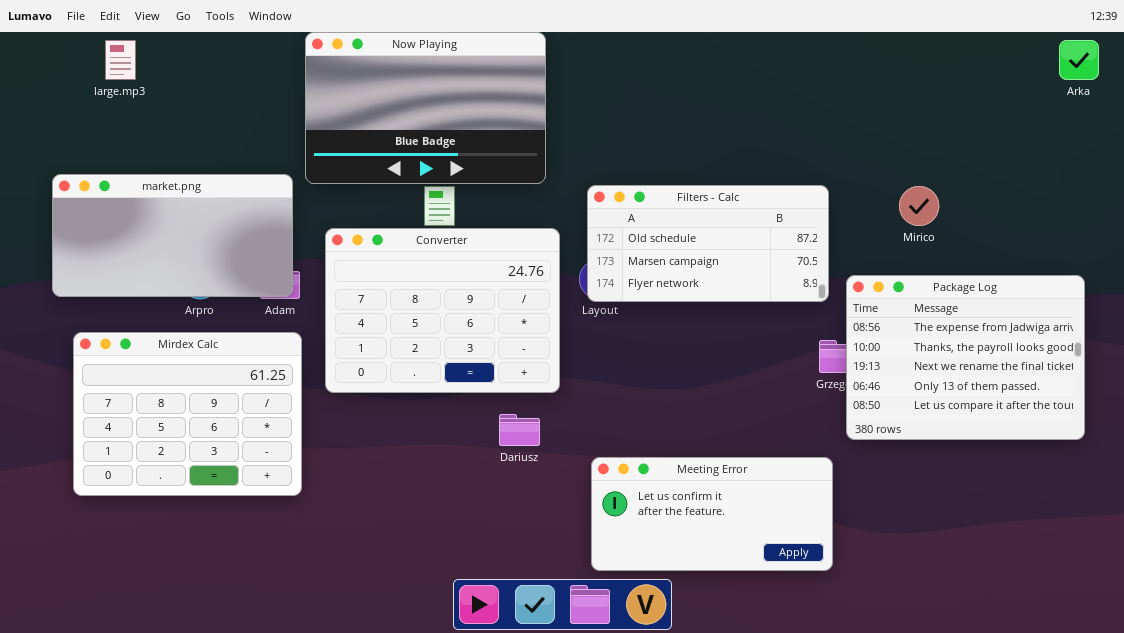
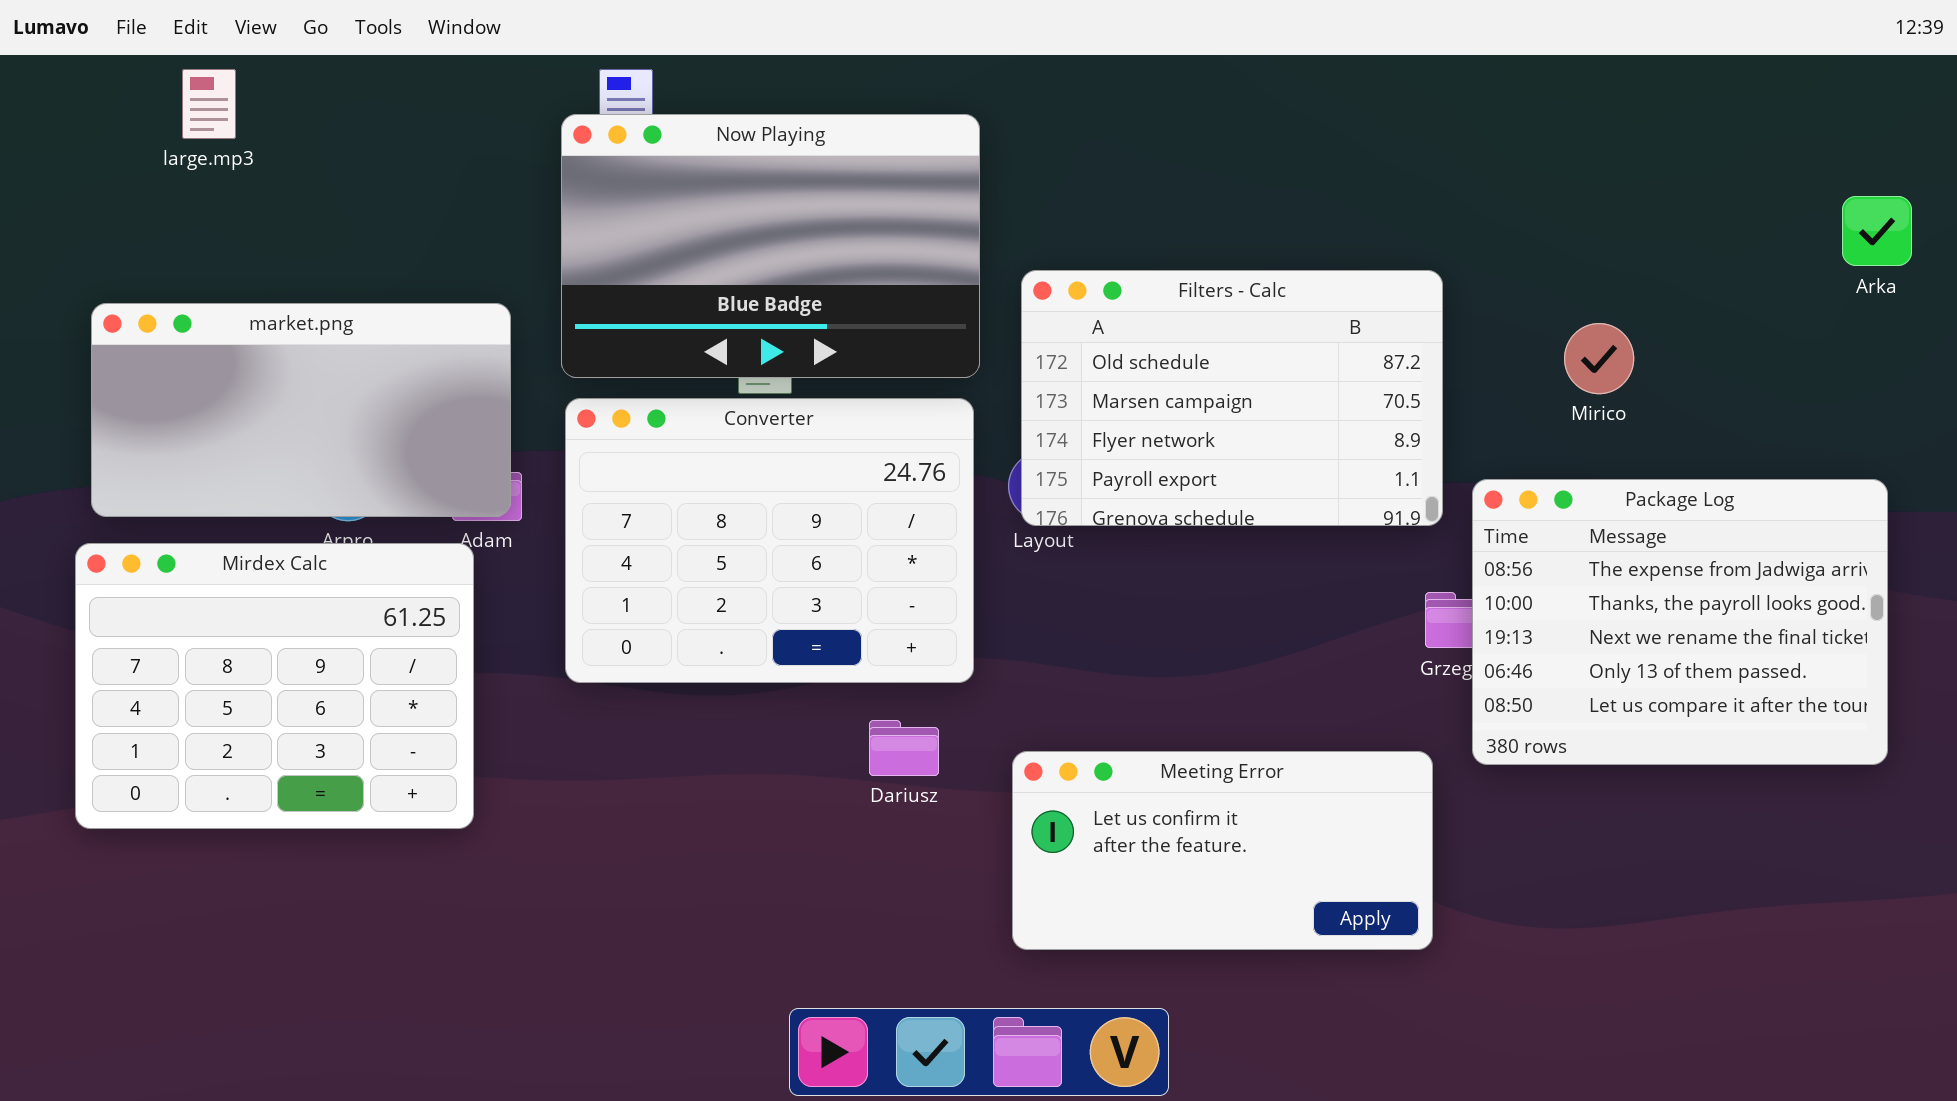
Now Playing: [305,32,546,184] -> [561,114,980,378], moved
Arka: [1059,40,1099,80] -> [1842,196,1912,266], moved
Filters - Calc: [587,185,829,302] -> [1021,270,1443,526], resized
Mirdex Calc: [73,332,302,496] -> [75,543,474,829], moved
Meeting Error: [591,457,833,571] -> [1012,751,1433,950], moved

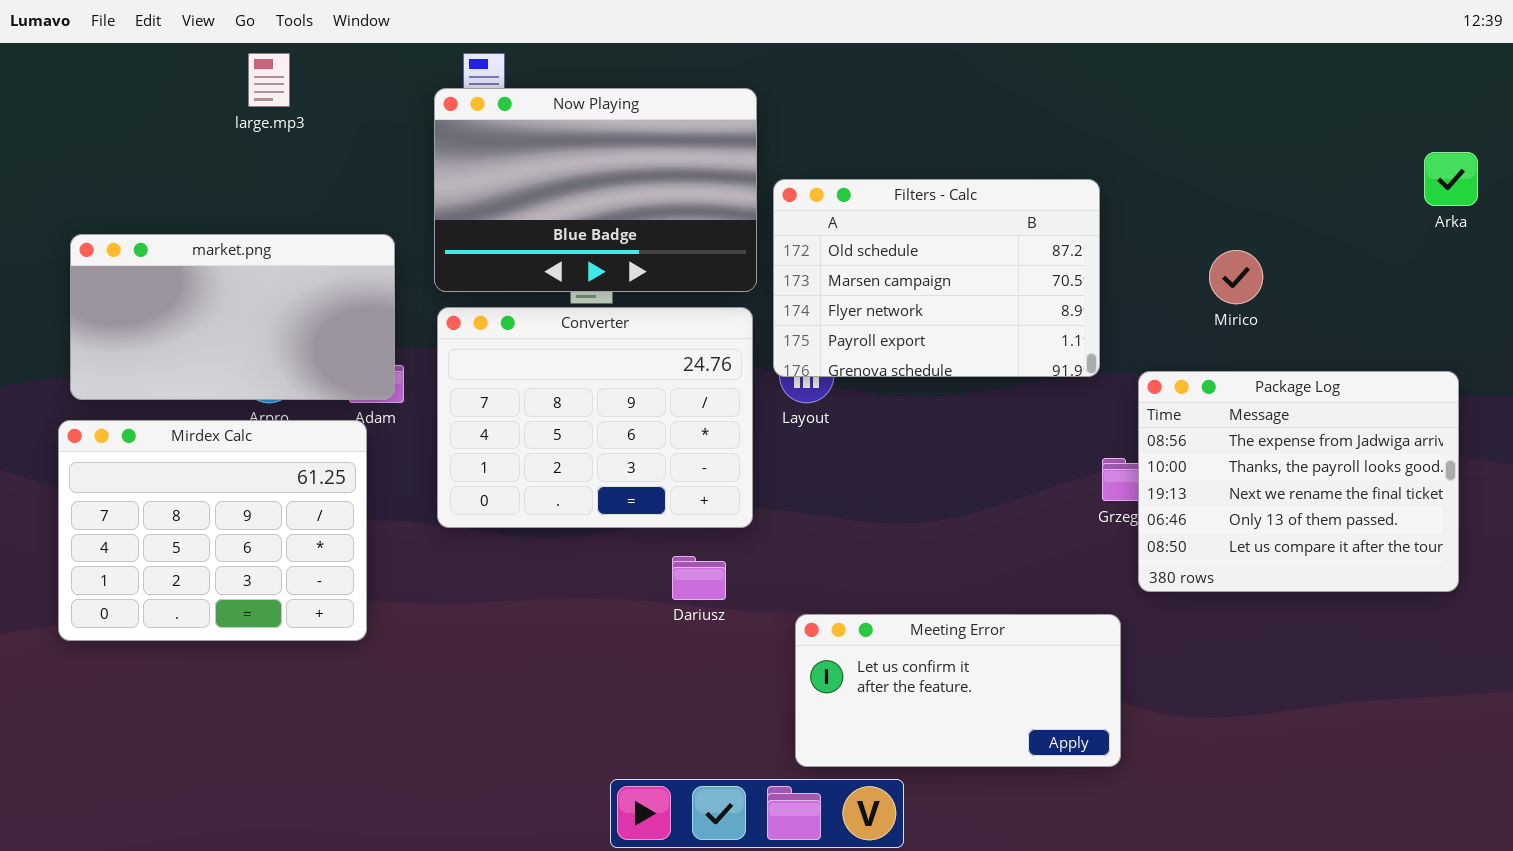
large.mp3: [182,69,236,139] -> [248,53,290,107], moved
Filters - Calc: [1021,270,1443,526] -> [773,179,1100,377], moved
Meeting Error: [1012,751,1433,950] -> [795,614,1121,767], moved

